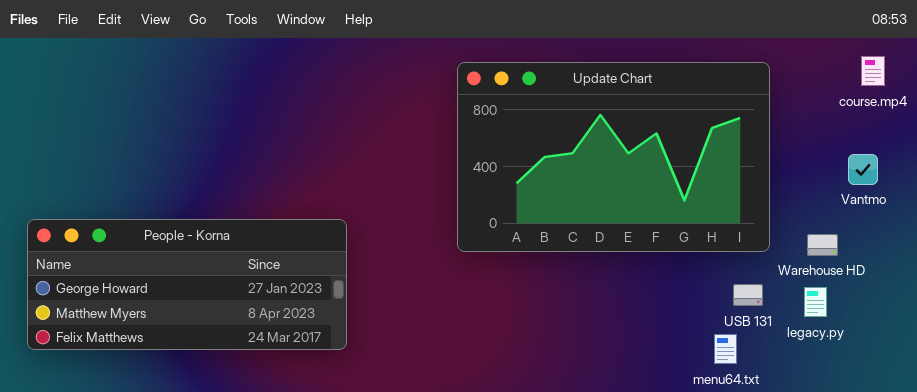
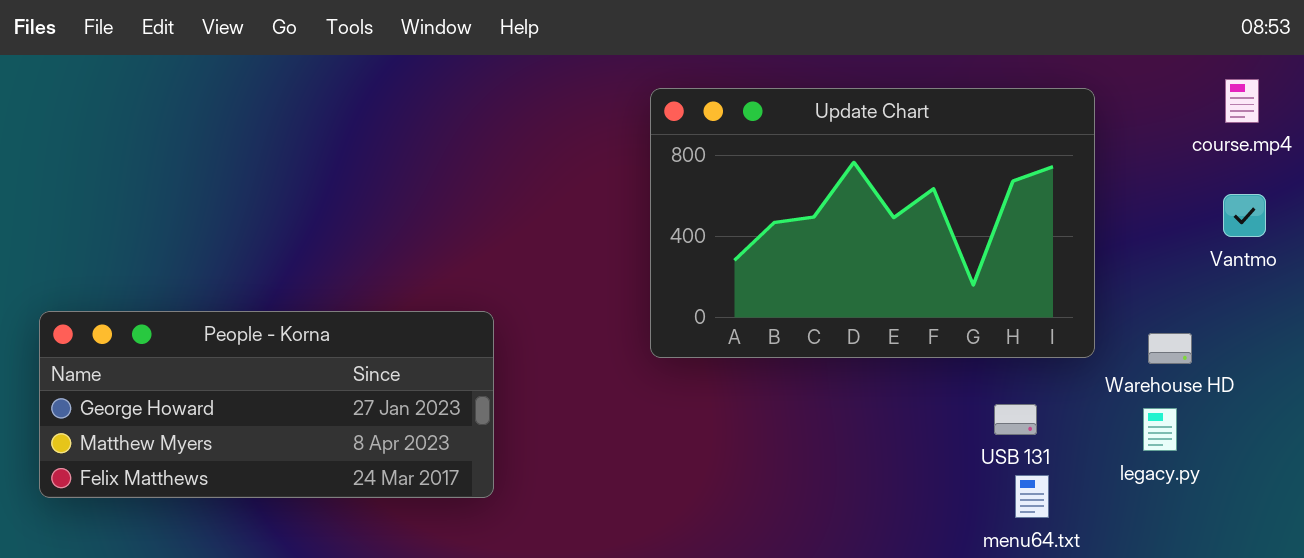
Vantmo: [848,154,878,185] -> [1223,194,1266,237], moved
USB 131: [733,284,763,306] -> [994,404,1037,435], moved

